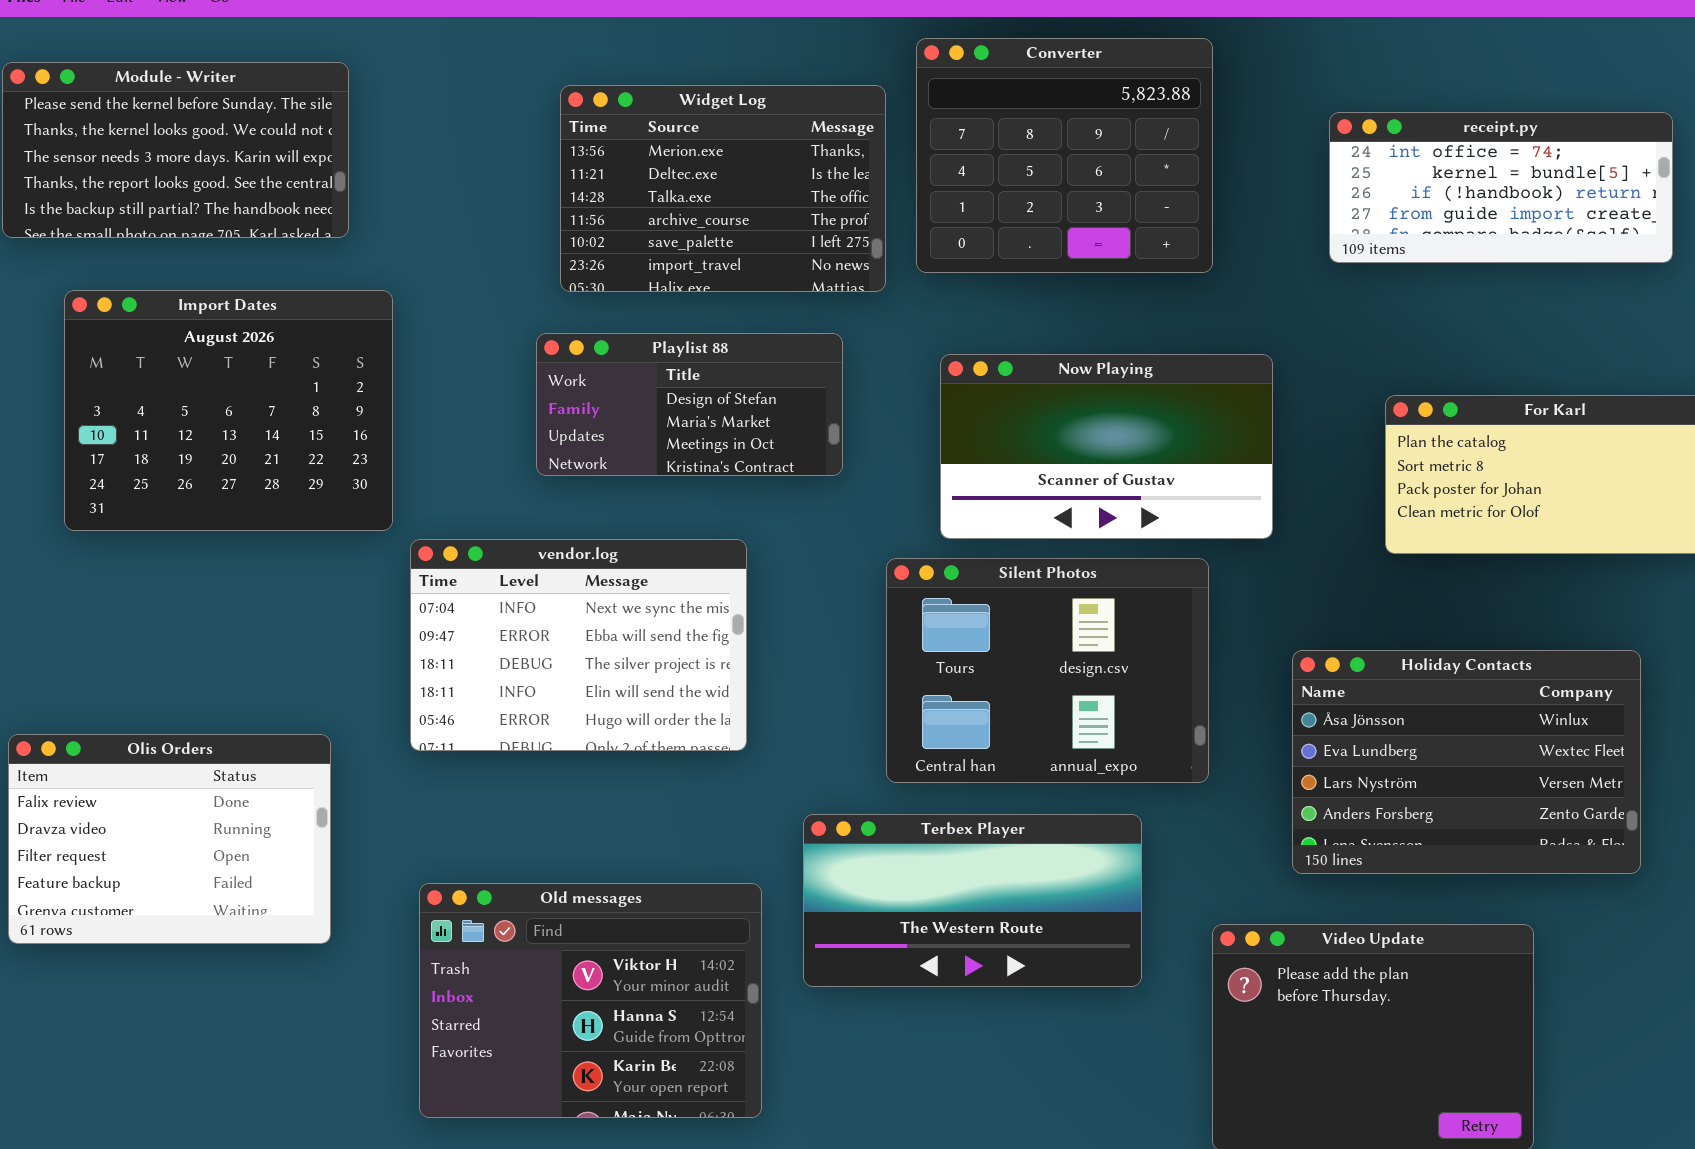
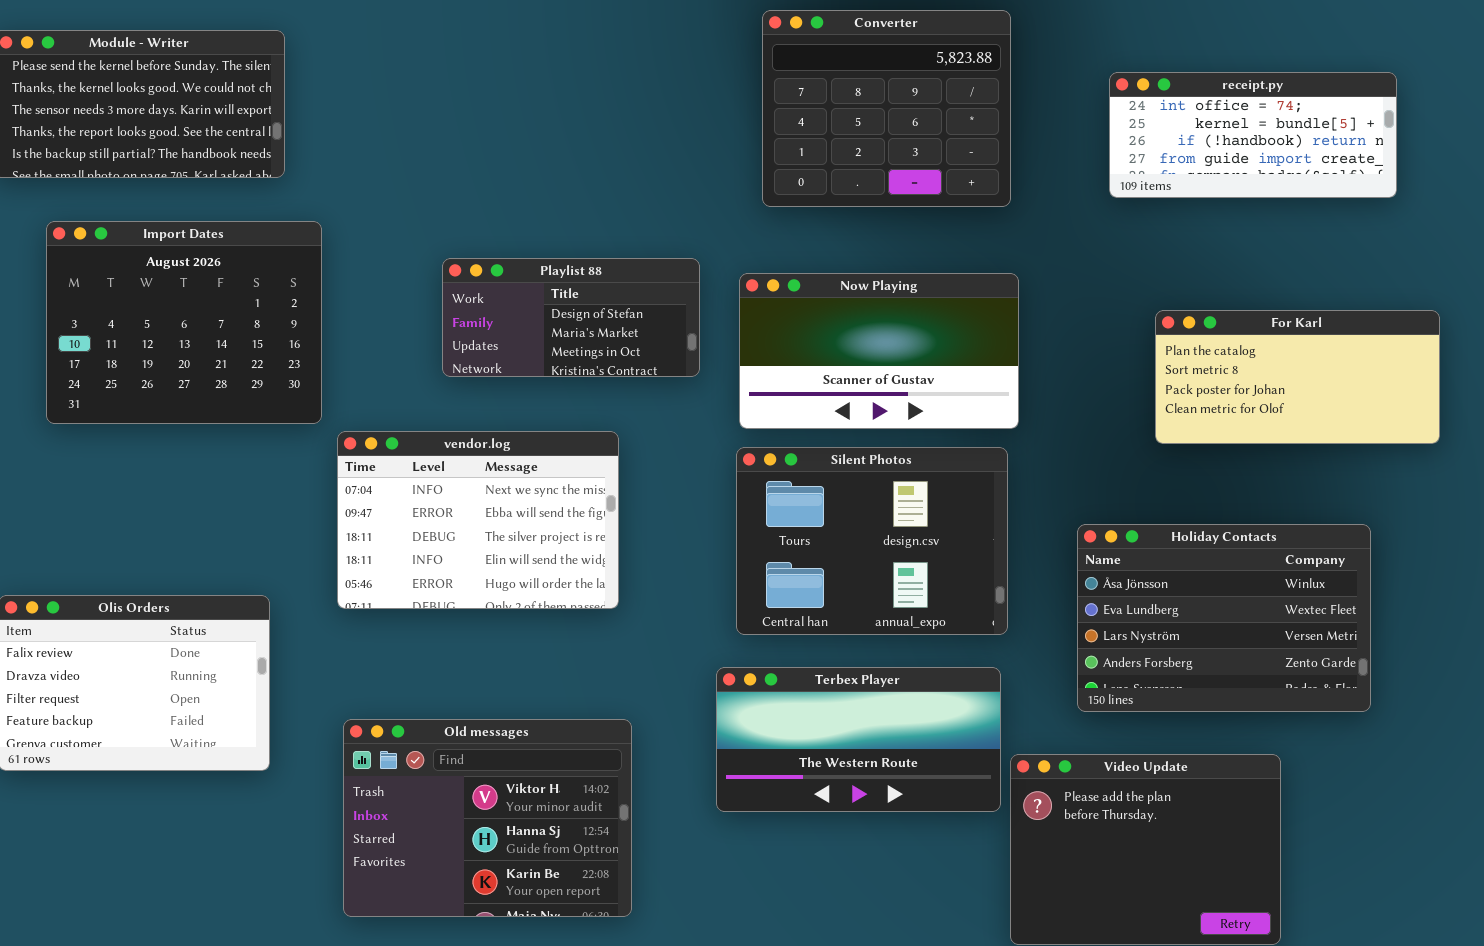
Widget Log: [560,85,886,292] -> none, closed
Now Playing: [940,354,1273,539] -> [739,273,1019,429], moved
Terbex Player: [803,814,1142,987] -> [716,667,1001,812], moved

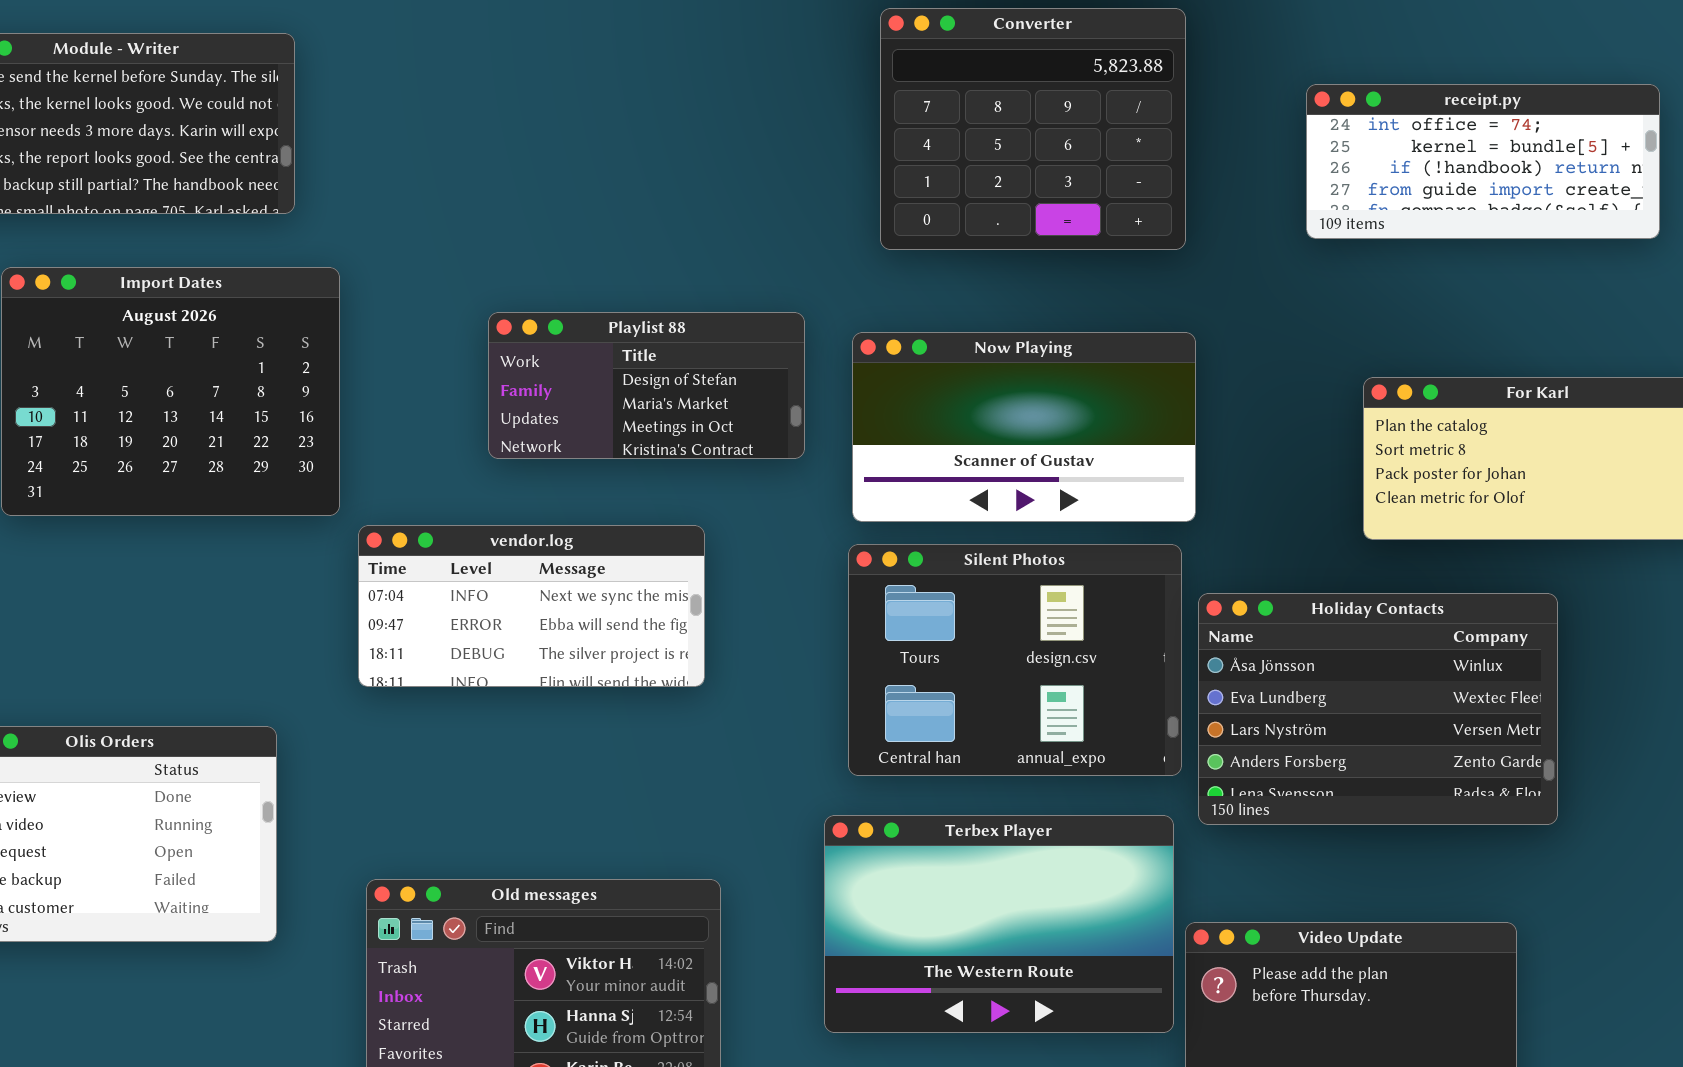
vendor.log: [337,431,619,609] -> [358,525,705,687], resized
Holiday Contacts: [1077,524,1371,712] -> [1198,593,1558,825], moved
Terbex Player: [716,667,1001,812] -> [824,815,1174,1033], resized

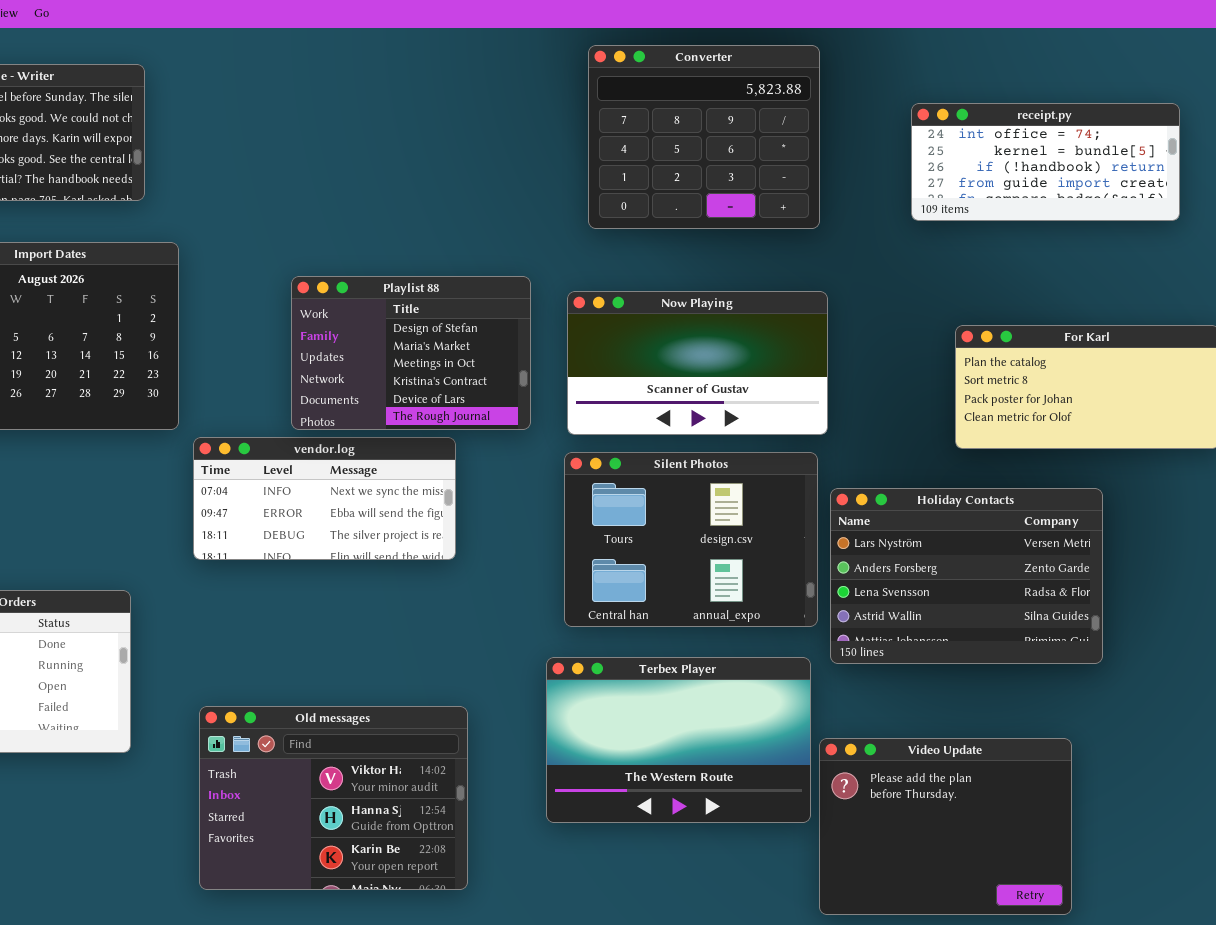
Playlist 88: [488,312,805,459] -> [291,276,531,430], resized
Holiday Contacts: [1198,593,1558,825] -> [830,488,1103,664], scrolled down 2 rows

